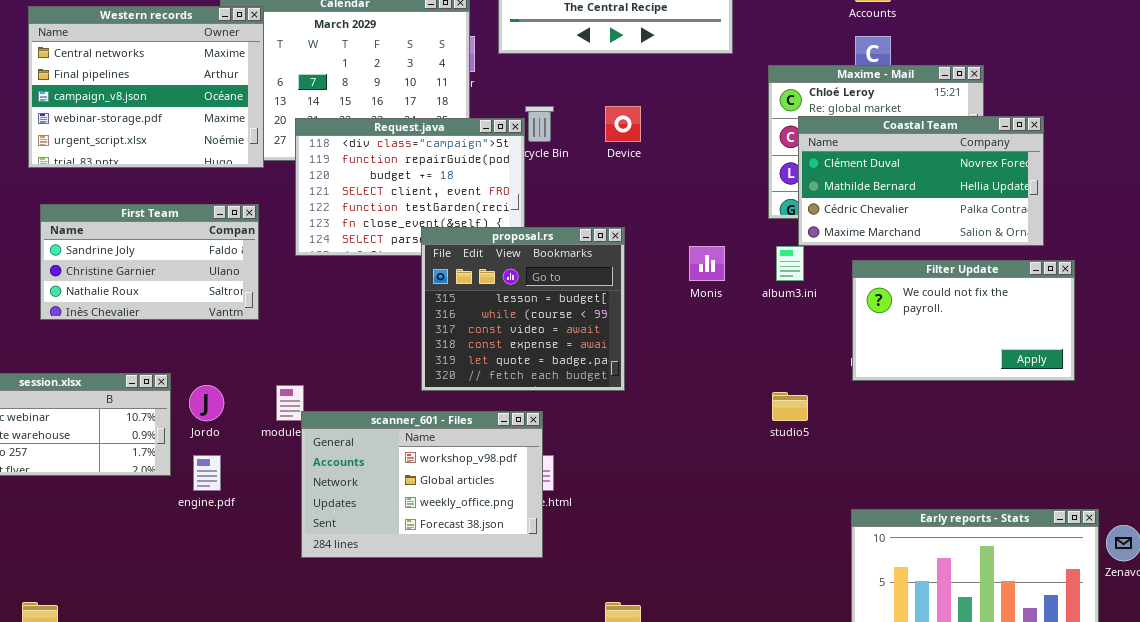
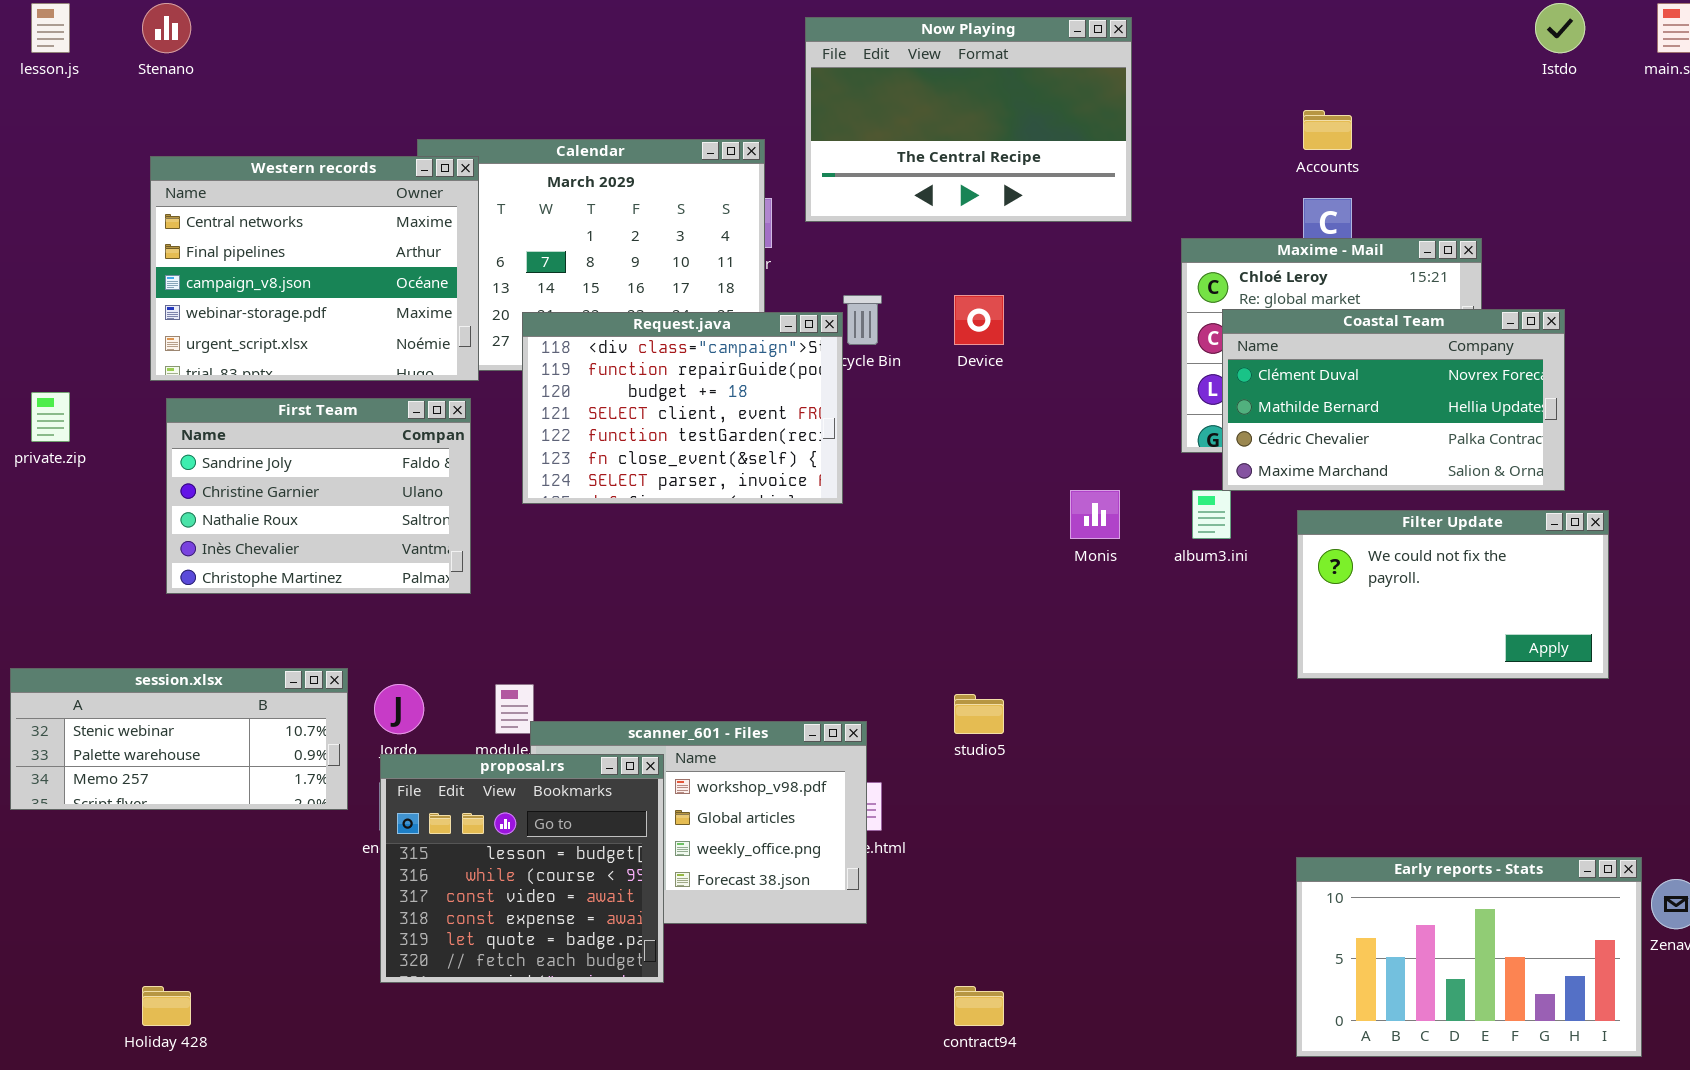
First Team: [40,204,259,320] -> [166,398,471,594], resized
proposal.rs: [421,227,625,391] -> [380,754,664,983], moved
studio5: [772,392,808,421] -> [954,694,1004,734], moved

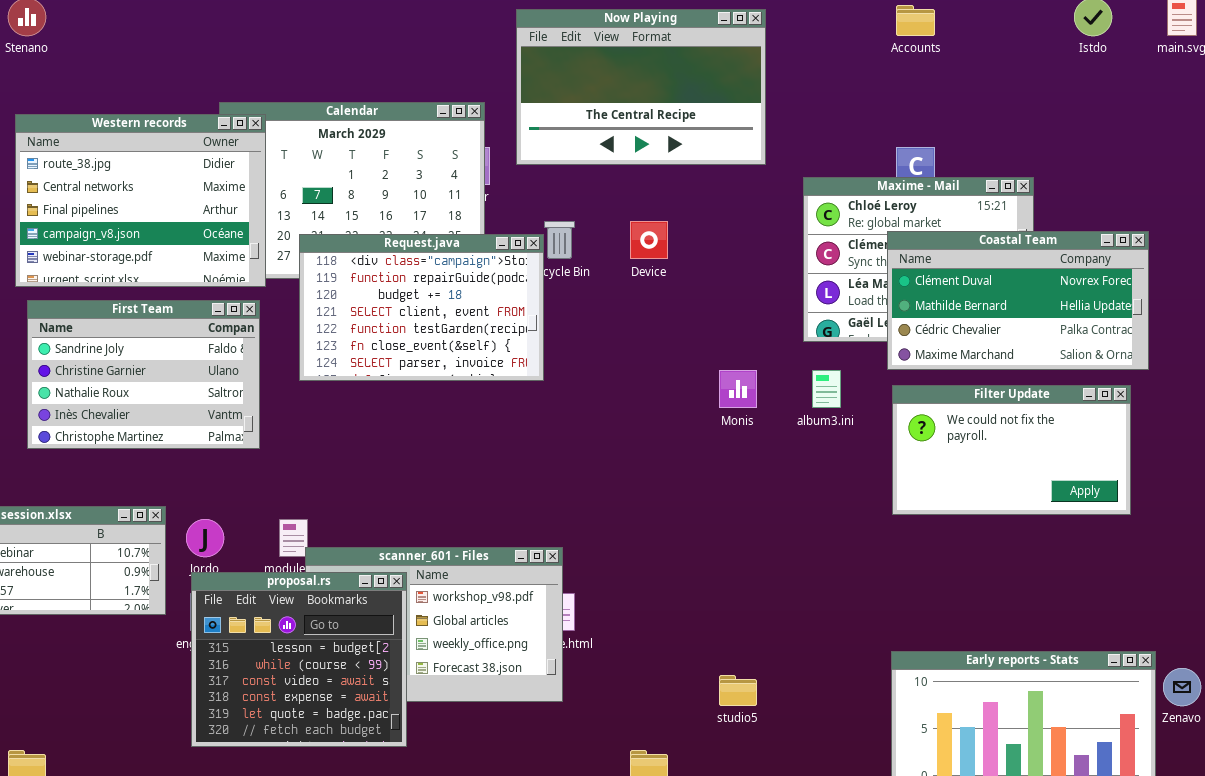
Accounts: [1303,110,1352,150] -> [896,5,935,36], moved
Western records: [150,156,479,381] -> [15,114,266,287], scrolled up 1 row
Coastal Team: [1222,309,1565,491] -> [887,231,1149,370], moved
studio5: [954,694,1004,734] -> [719,675,757,706], moved

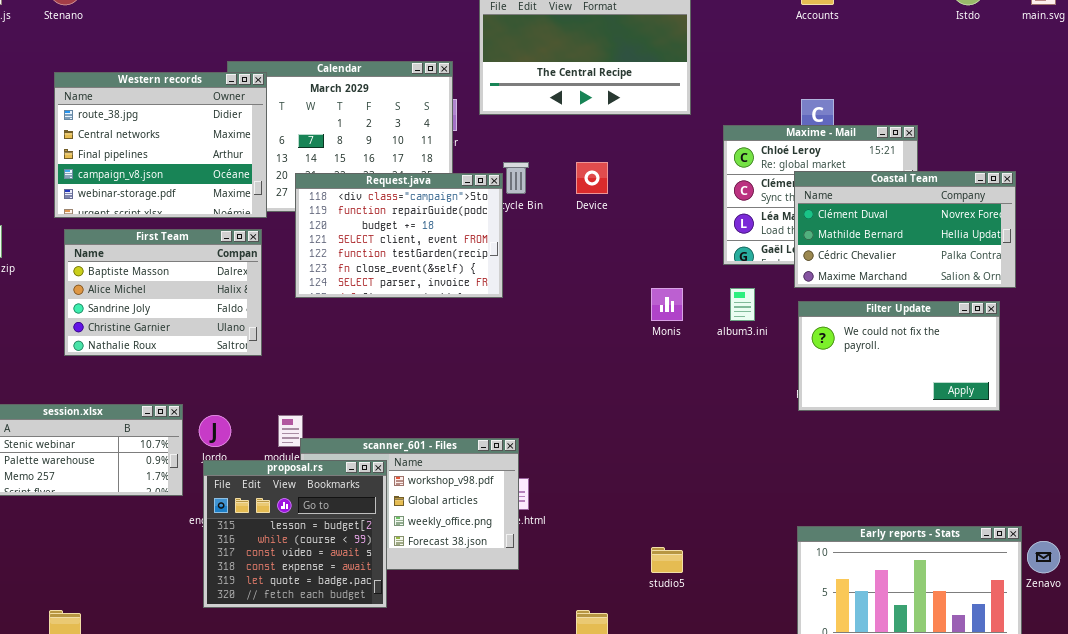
First Team: [27,300,260,449] -> [64,229,262,356], scrolled up 2 rows

